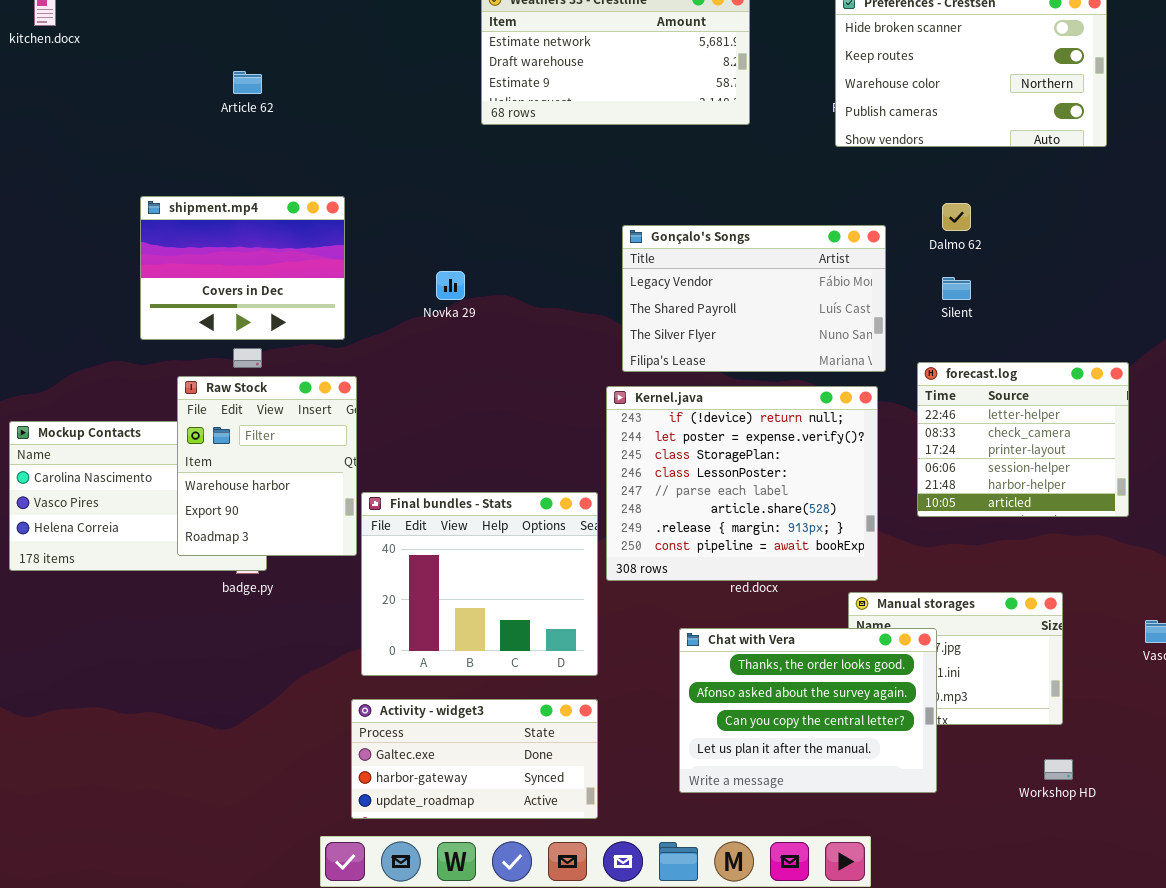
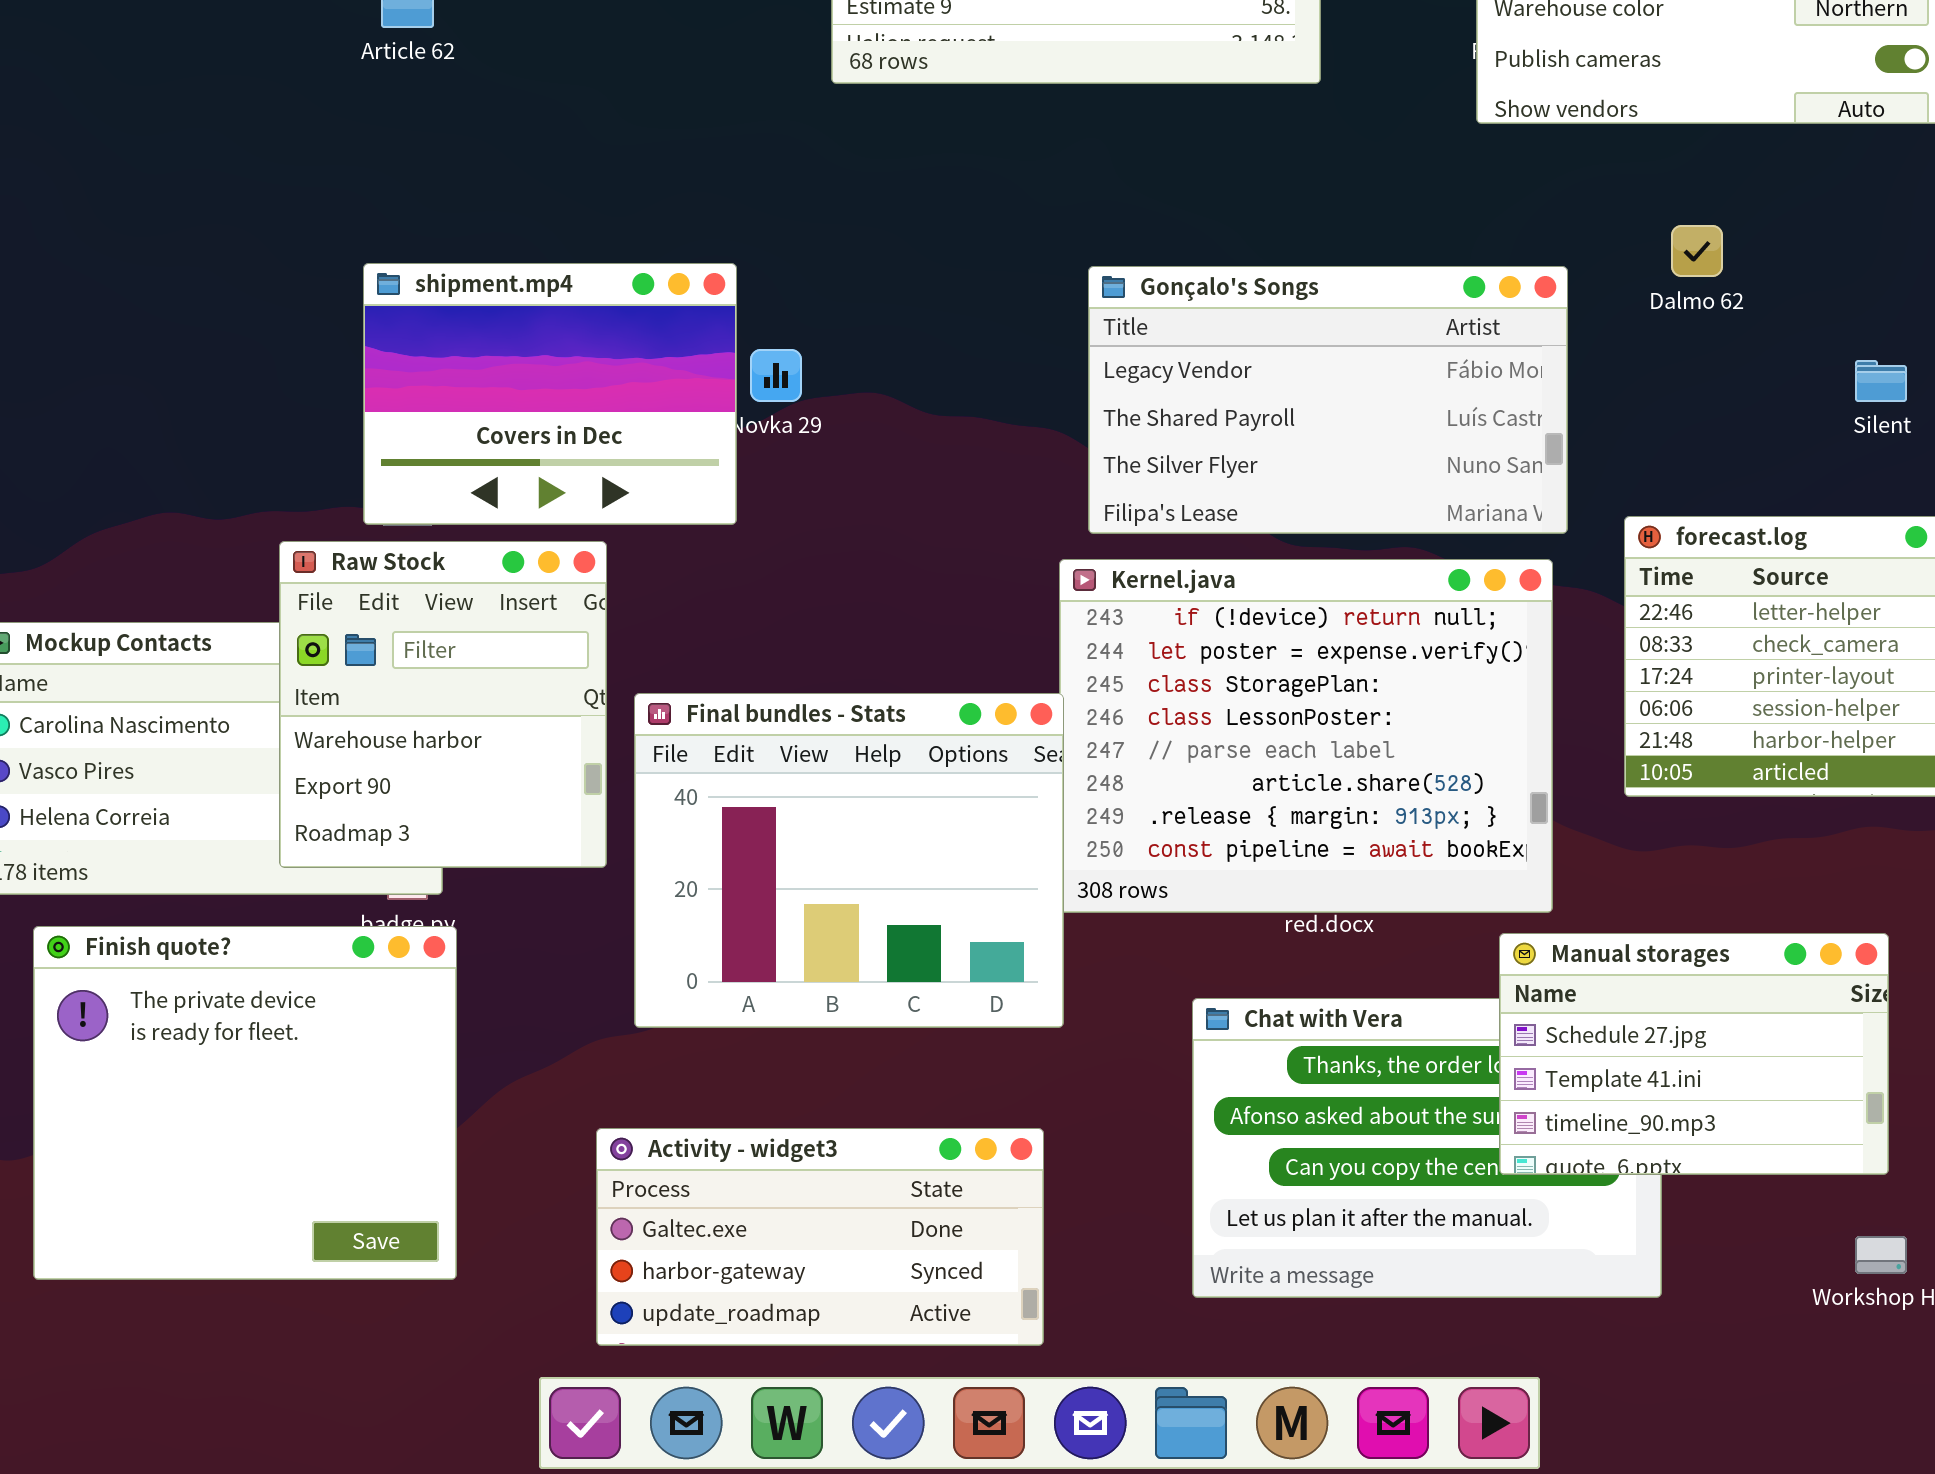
shipment.mp4: [140,196,345,340] -> [363,263,737,525], moved
Silent: [942,277,971,300] -> [1855,360,1907,402], moved
Final bundles - Stats: [361,492,598,676] -> [634,693,1064,1028], moved
Finish quote?: none -> [33,926,457,1280], opened
Manual storages: [848,592,1063,725] -> [1499,933,1889,1175], raised

